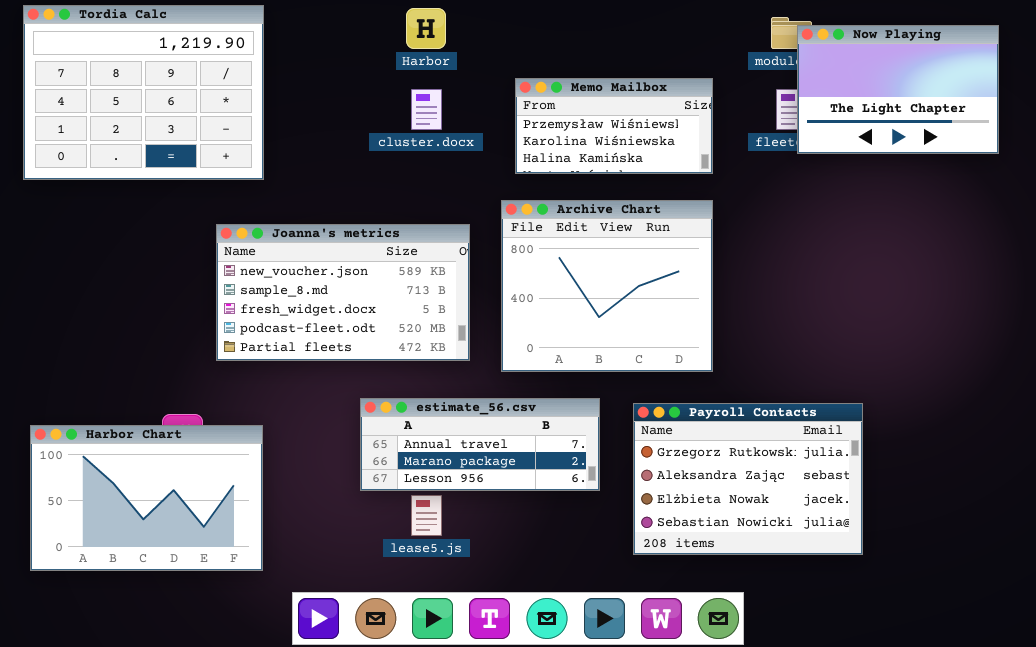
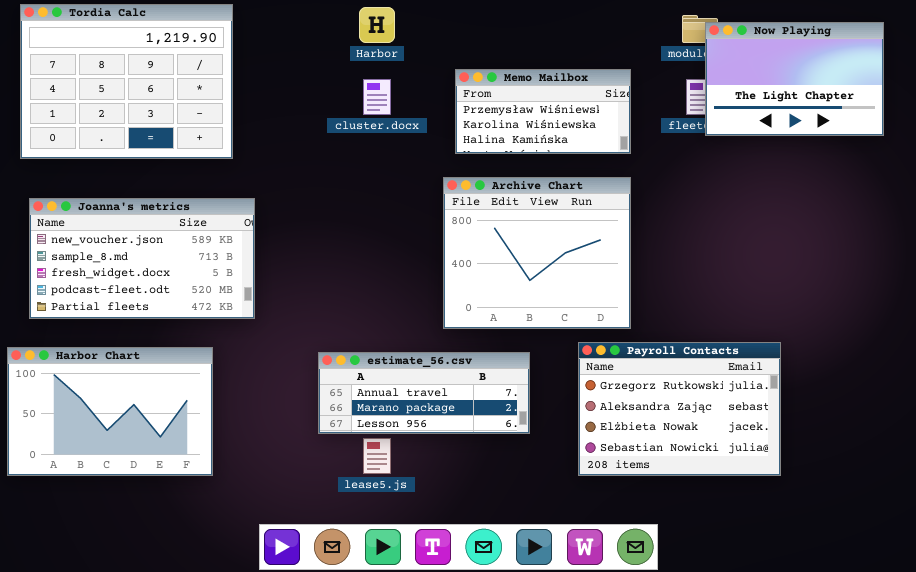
Joanna's metrics: [216,224,470,361] -> [29,198,255,319], moved
Payroll Contacts: [633,403,863,555] -> [578,342,781,476], moved
Harbor Chart: [30,425,263,571] -> [7,347,213,476], moved

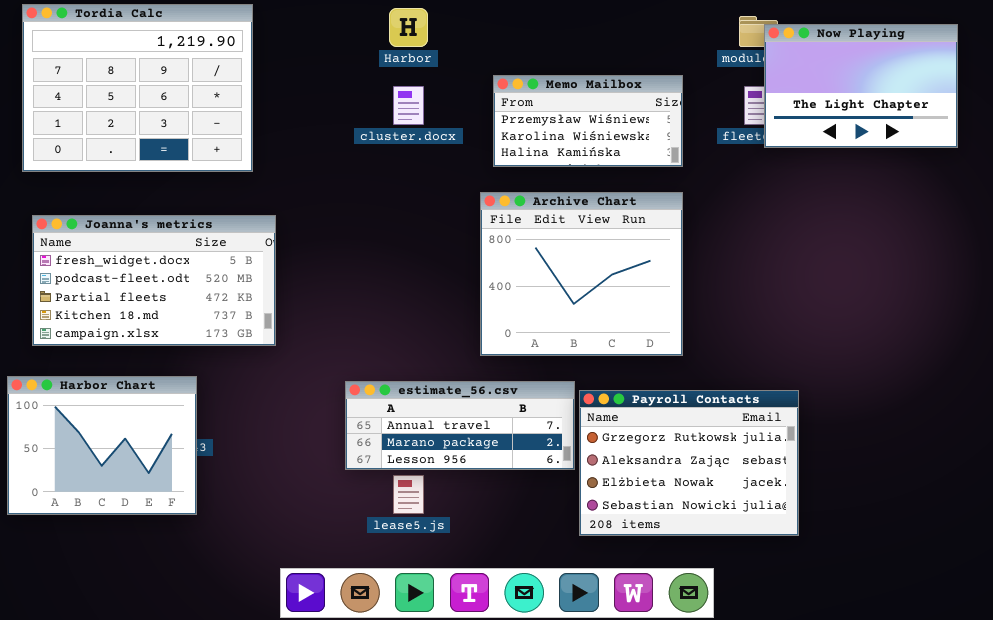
Joanna's metrics: [29,198,255,319] -> [32,215,276,346], scrolled down 2 rows
Payroll Contacts: [578,342,781,476] -> [579,390,799,536], moved
Harbor Chart: [7,347,213,476] -> [7,376,197,515], resized

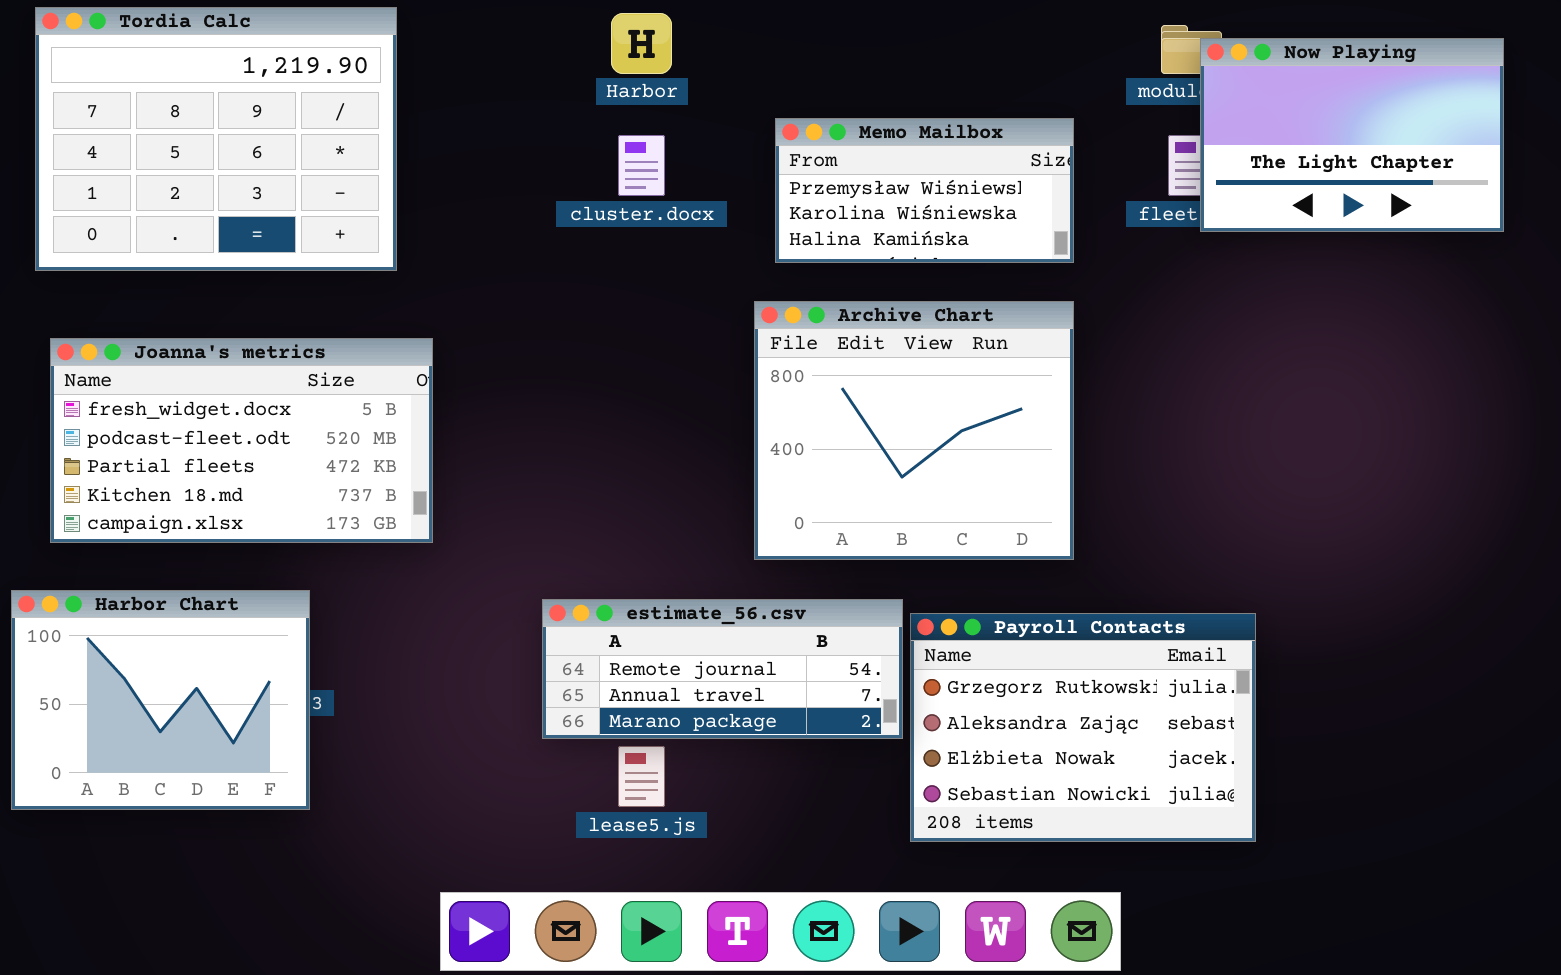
estimate_56.csv: [345,381,575,470] -> [542,599,903,739], scrolled up 1 row

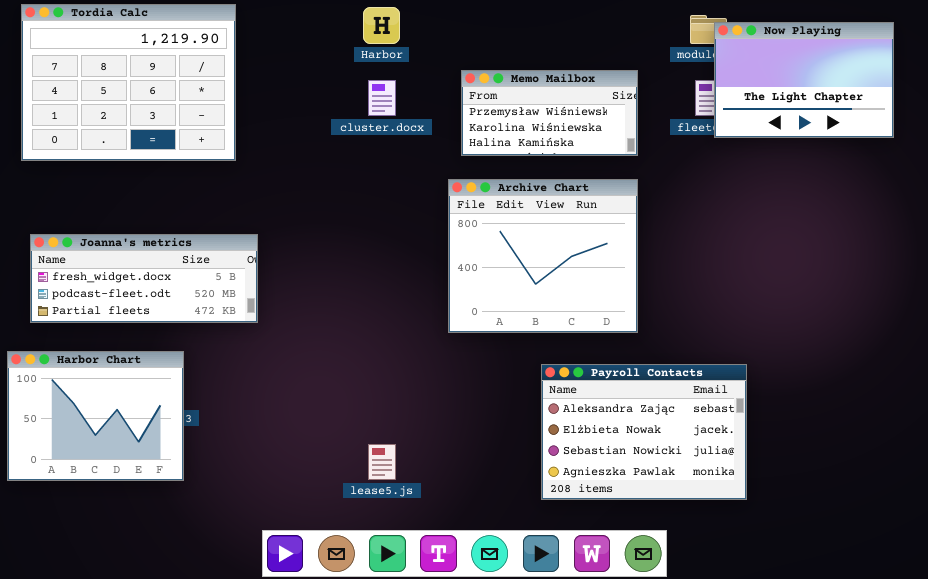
Joanna's metrics: [50,338,433,543] -> [30,234,258,323], resized
estimate_56.csv: [542,599,903,739] -> none, closed
Payroll Contacts: [910,613,1256,842] -> [541,364,747,500], scrolled down 1 row

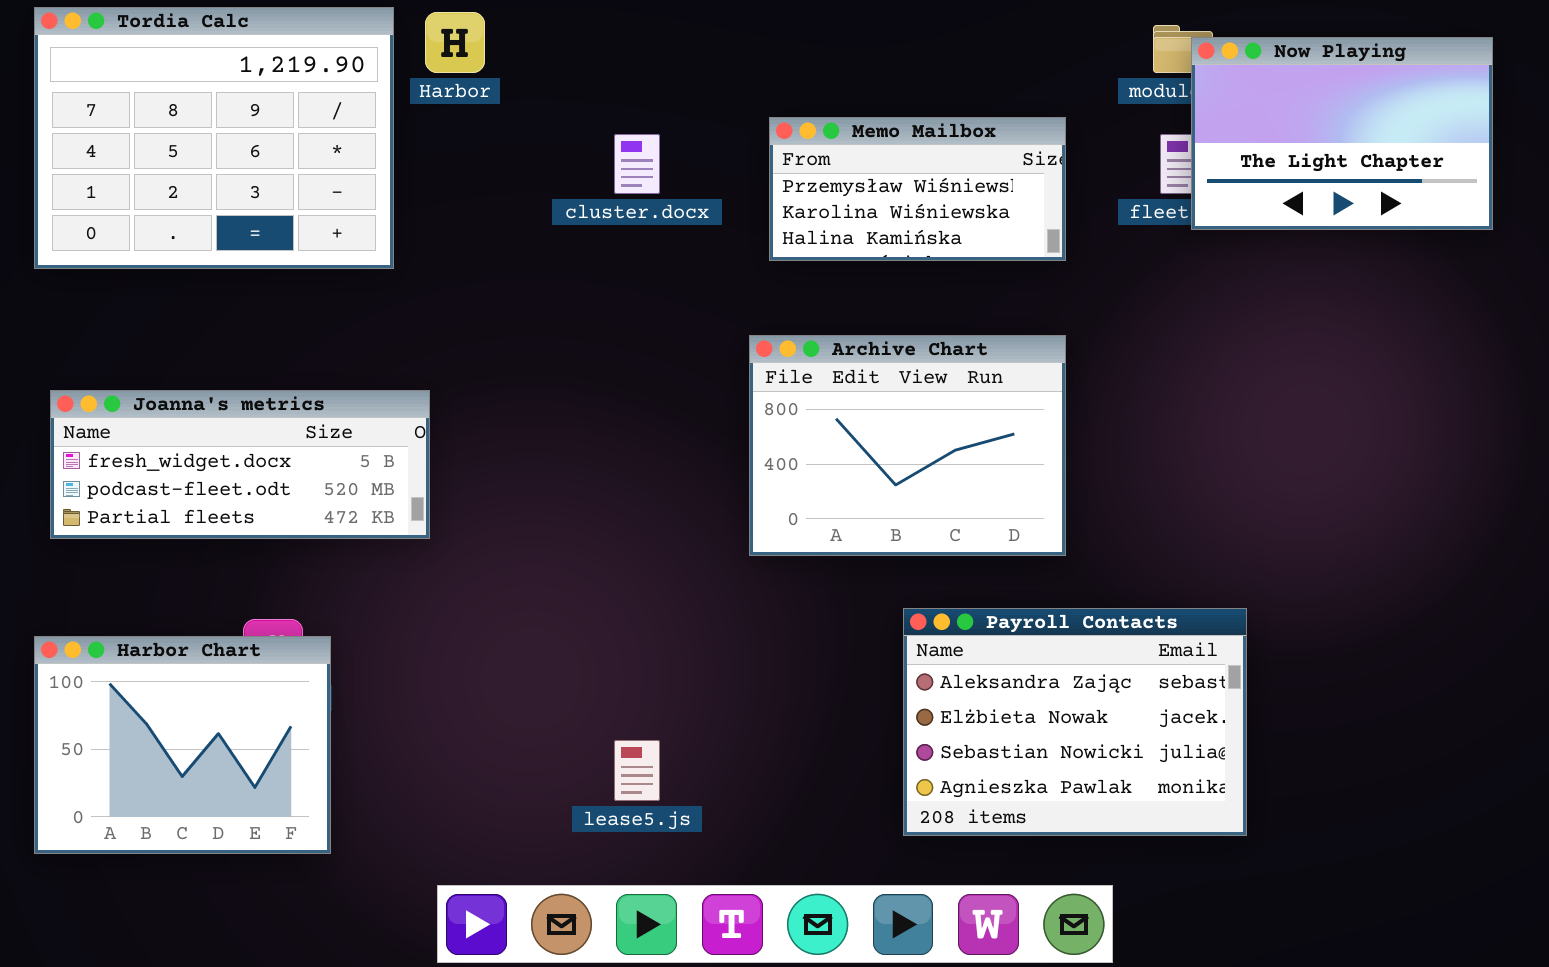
Harbor: [363,7,400,44] -> [425,12,485,73], moved
Archive Chart: [448,179,638,333] -> [749,335,1066,556], resized
Harbor Chart: [7,351,184,481] -> [34,636,331,854], moved

